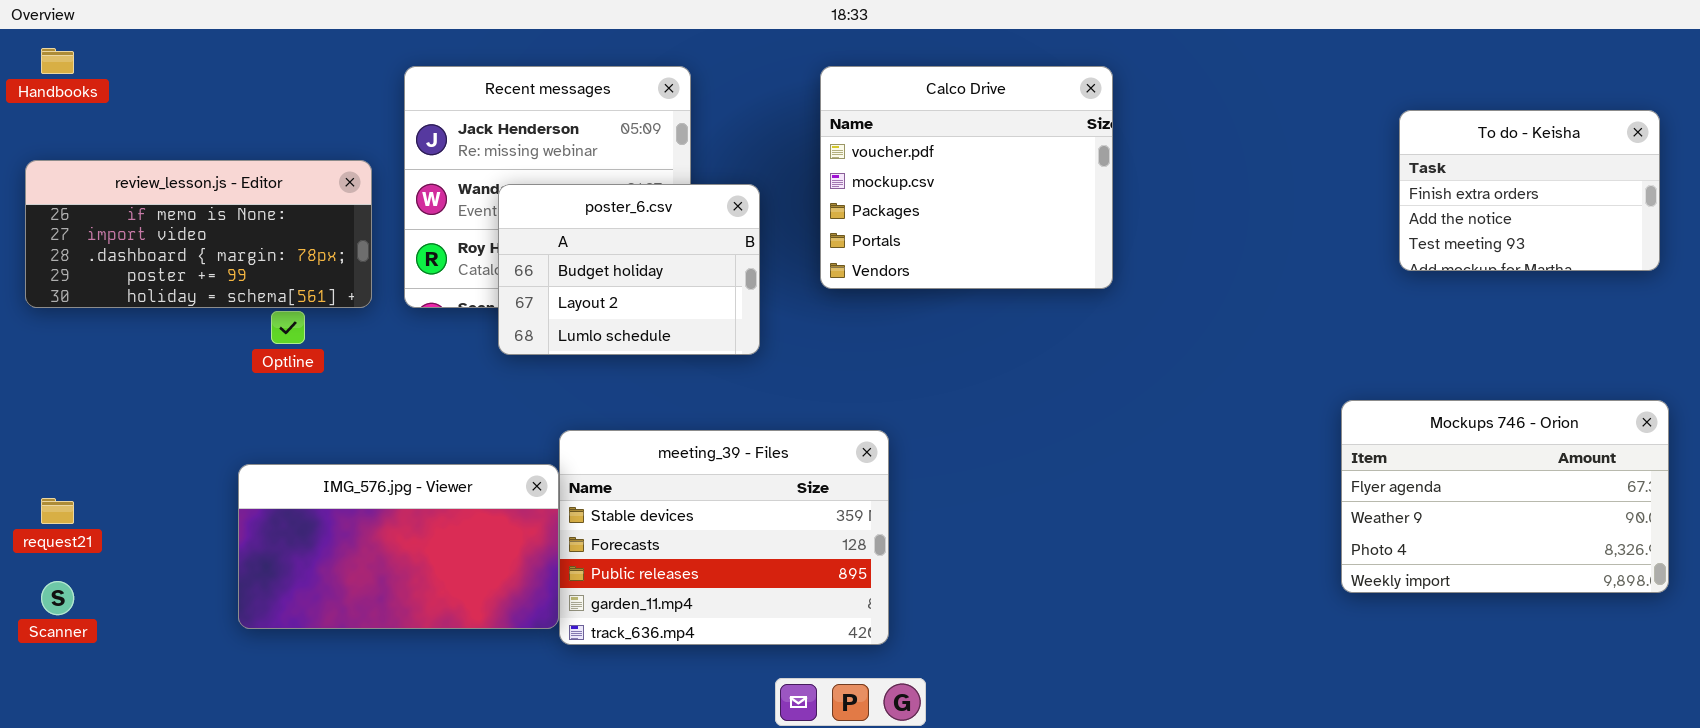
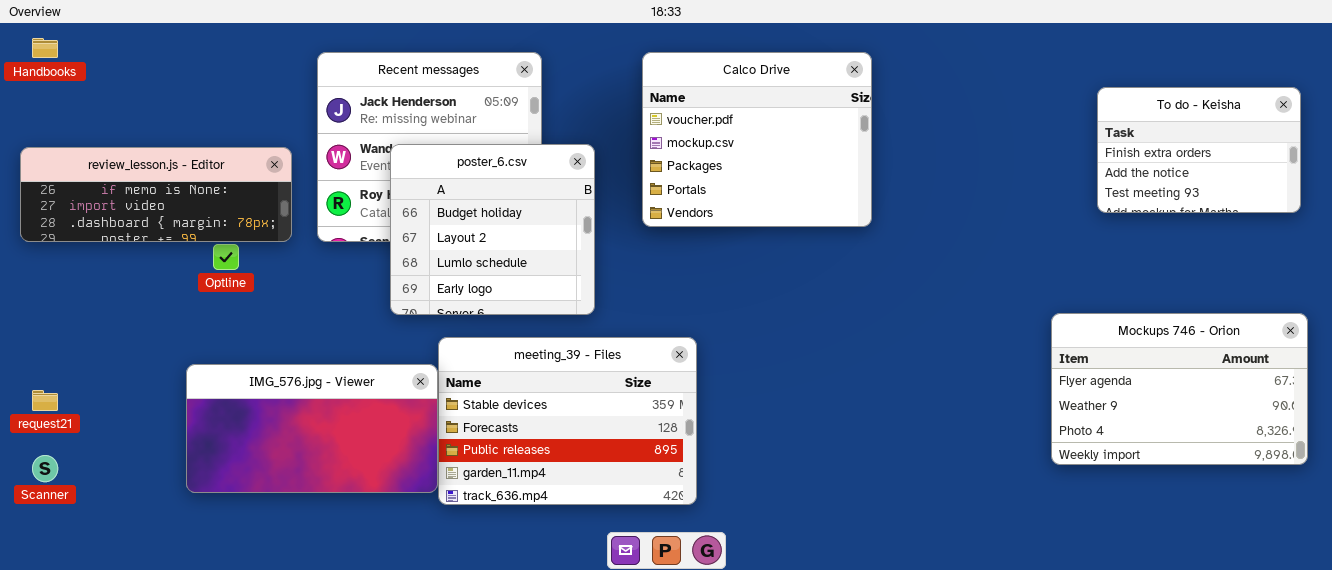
review_lesson.js - Editor: [25,160,372,308] -> [20,147,292,242], resized
poster_6.csv: [498,184,760,355] -> [390,144,595,315], resized

